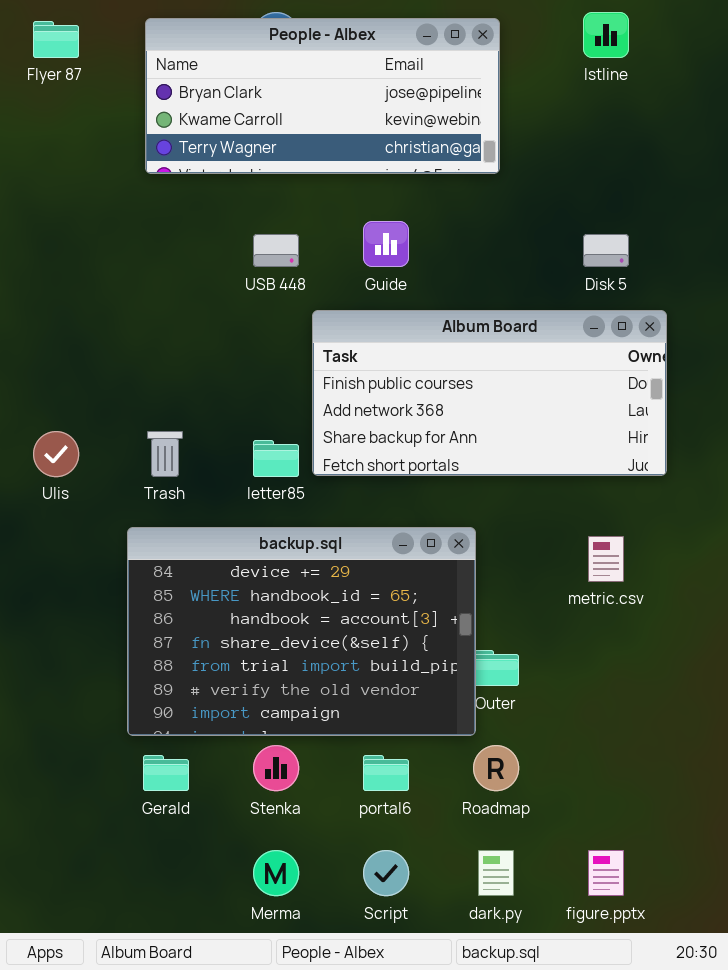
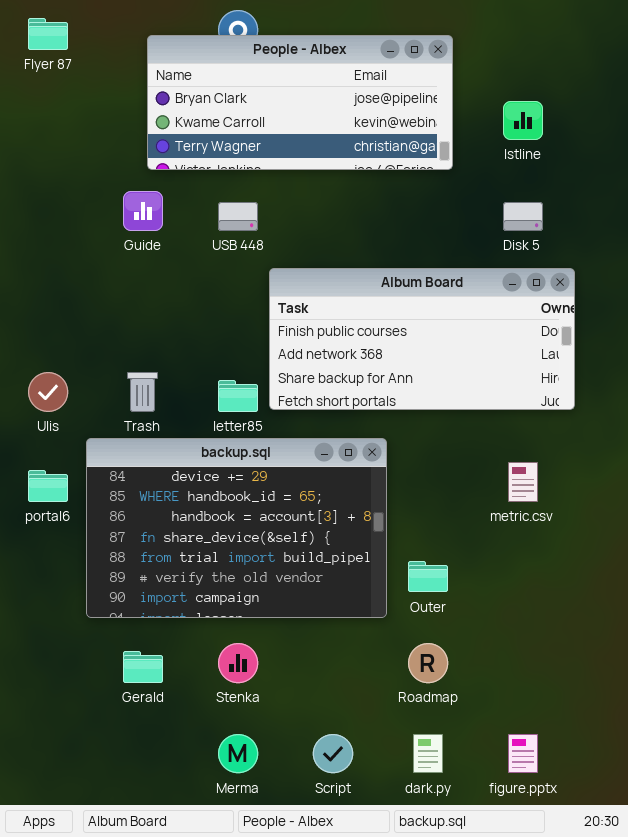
Istline: [583,12,629,58] -> [503,101,543,140], moved
People - Albex: [145,18,500,174] -> [147,35,453,170], moved
Guide: [363,221,409,267] -> [123,191,163,231], moved
backup.sql: [127,527,476,736] -> [86,438,387,618], moved
portal6: [363,755,409,791] -> [28,470,68,502], moved

